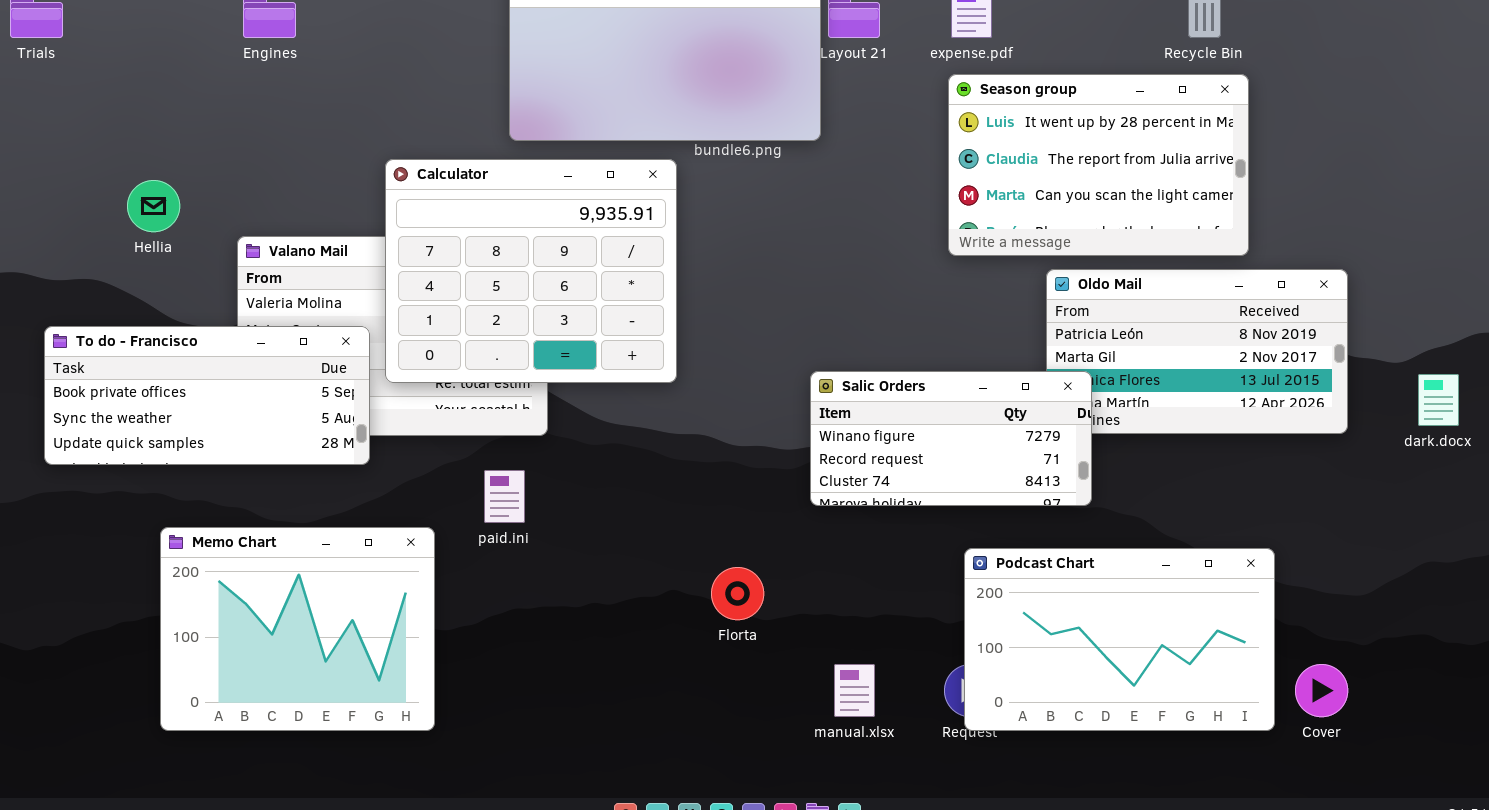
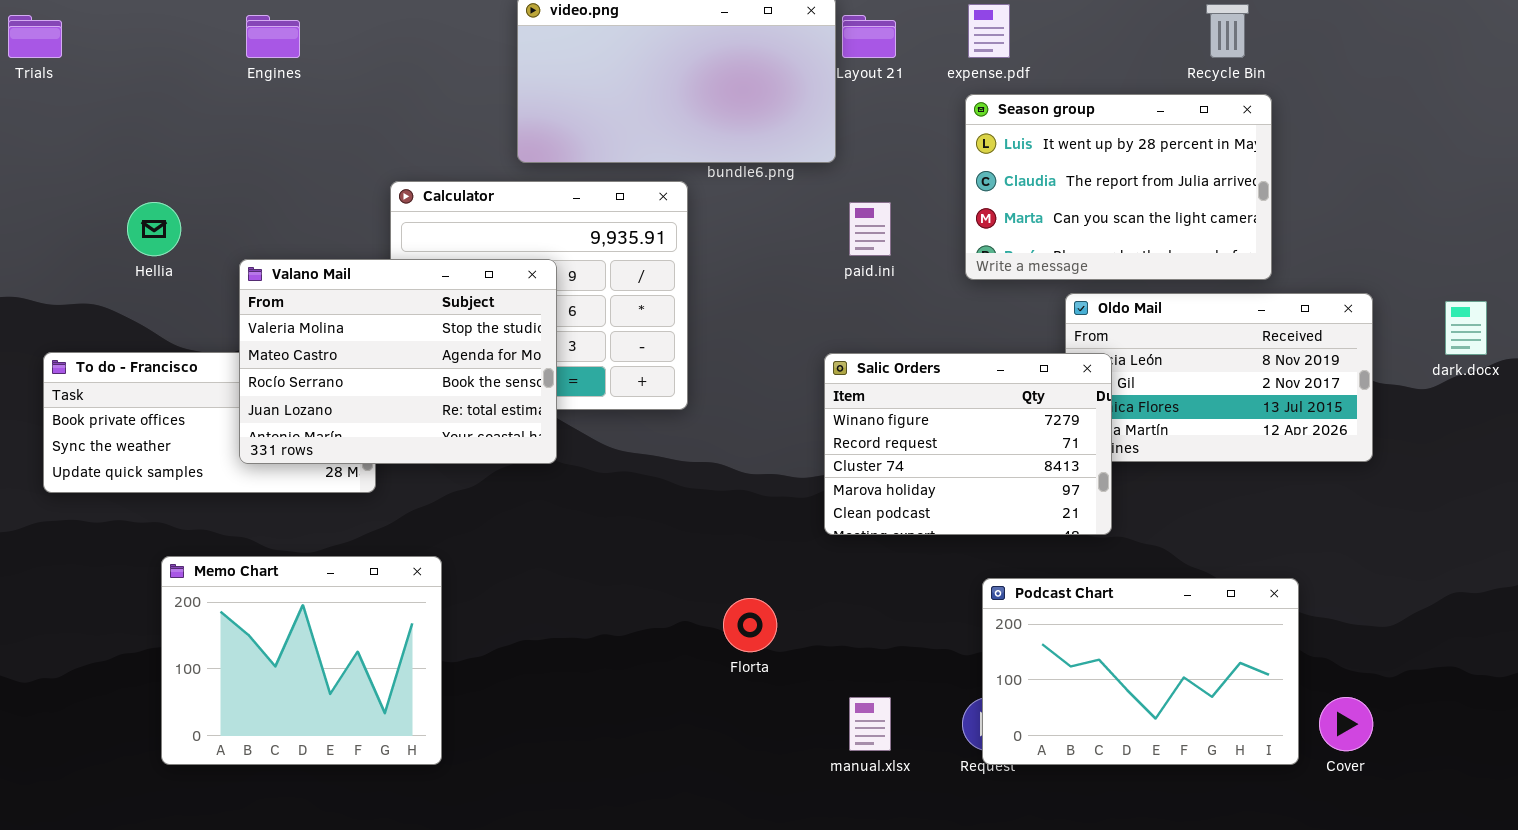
Valano Mail: [237,236,548,436] -> [239,259,557,464], raised
Salic Orders: [810,371,1092,506] -> [824,353,1112,535], resized
dark.docx: [1418,374,1459,426] -> [1445,301,1487,355], moved
paid.ini: [484,470,525,523] -> [849,202,891,256], moved

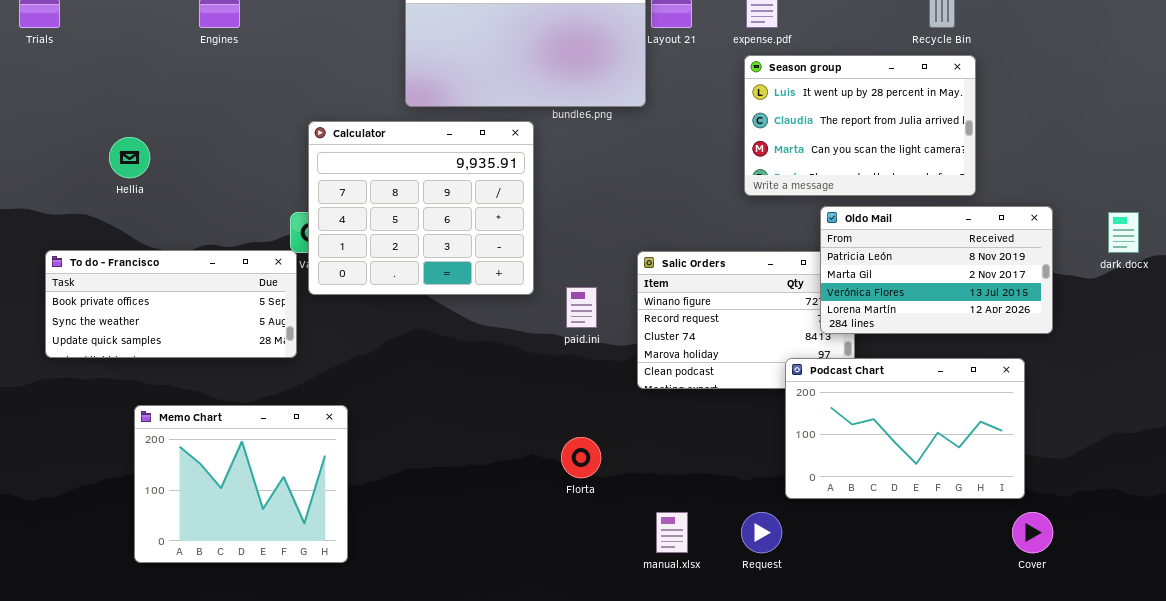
paid.ini: [849,202,891,256] -> [566,287,597,328], moved
Valano Mail: [239,259,557,464] -> none, closed
Oldo Mail: [1065,293,1373,462] -> [820,206,1053,334], raised
Podcast Chart: [982,578,1299,765] -> [785,358,1025,499], moved

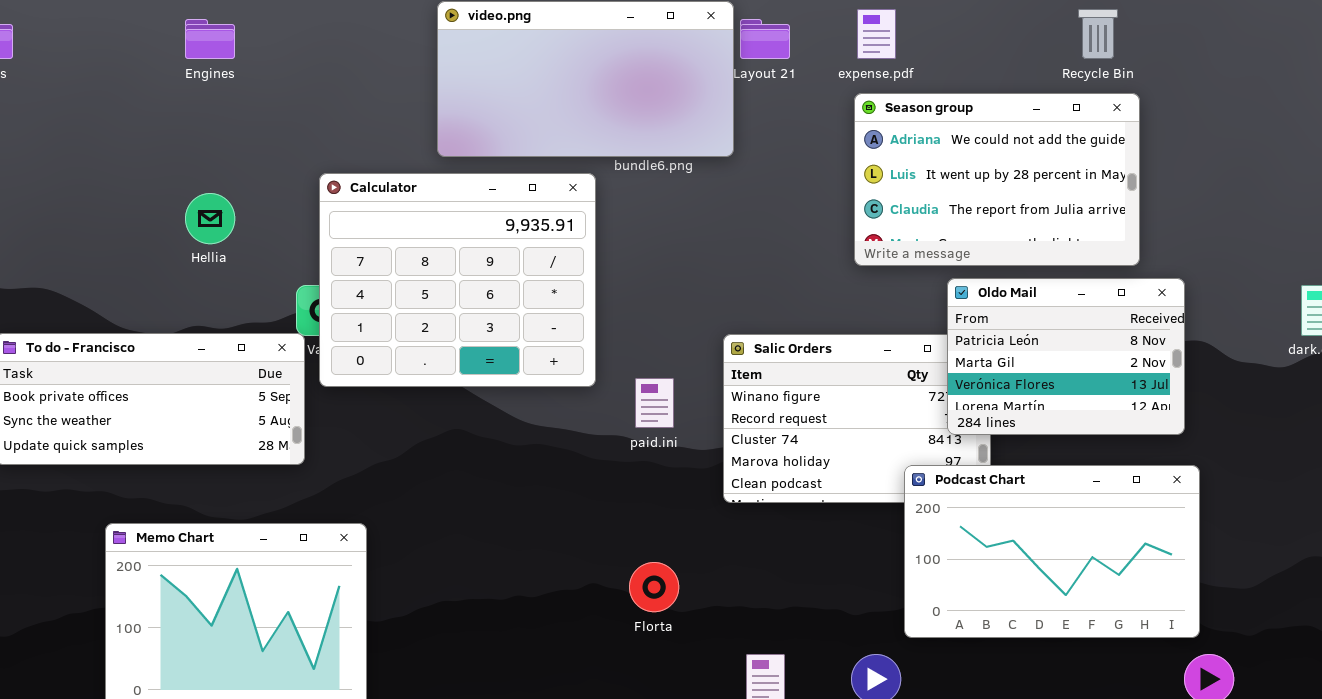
Season group: [744,55,976,196] -> [854,93,1140,266], scrolled up 1 row
Hellia: [109,137,150,178] -> [185,193,235,244], moved
Oldo Mail: [820,206,1053,334] -> [947,278,1185,435], resized

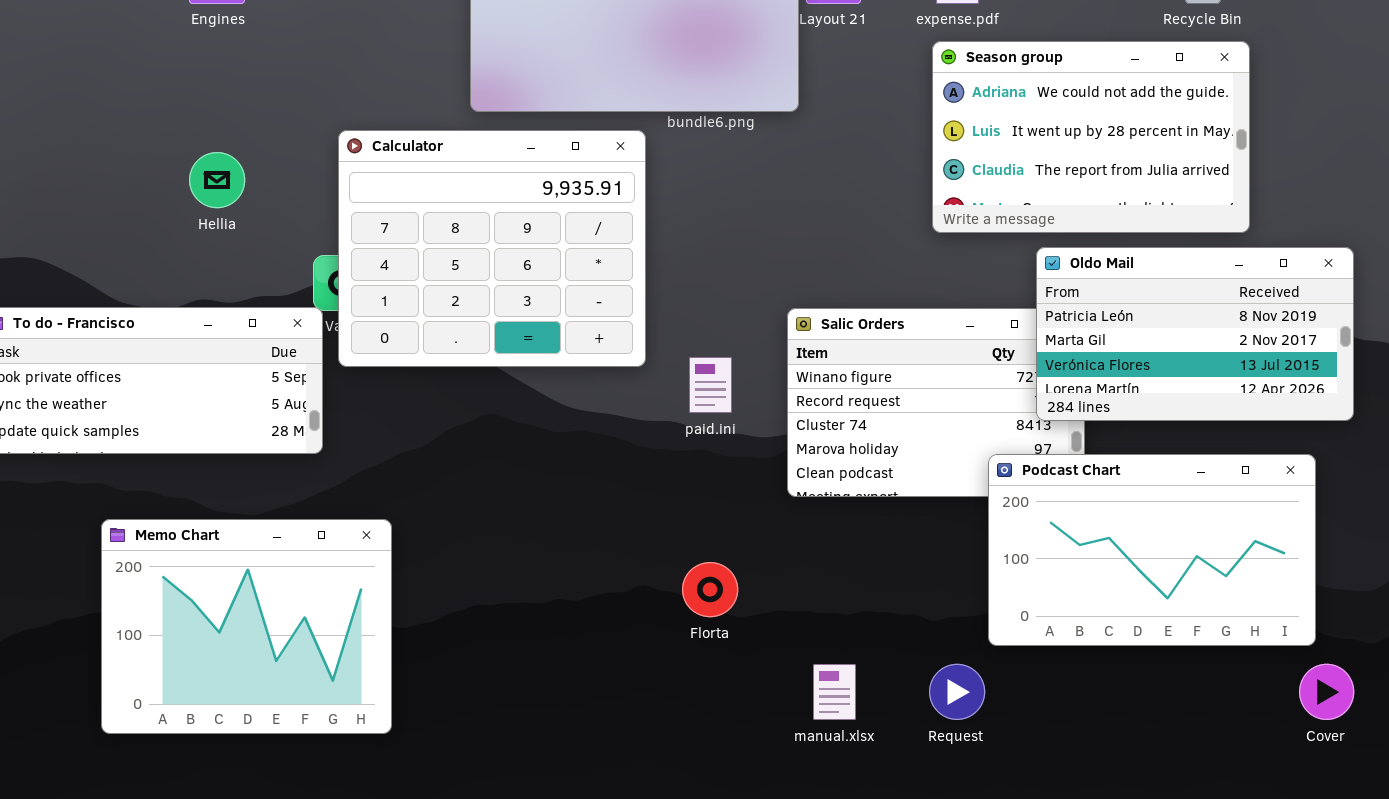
Oldo Mail: [947,278,1185,435] -> [1036,247,1354,421], resized

